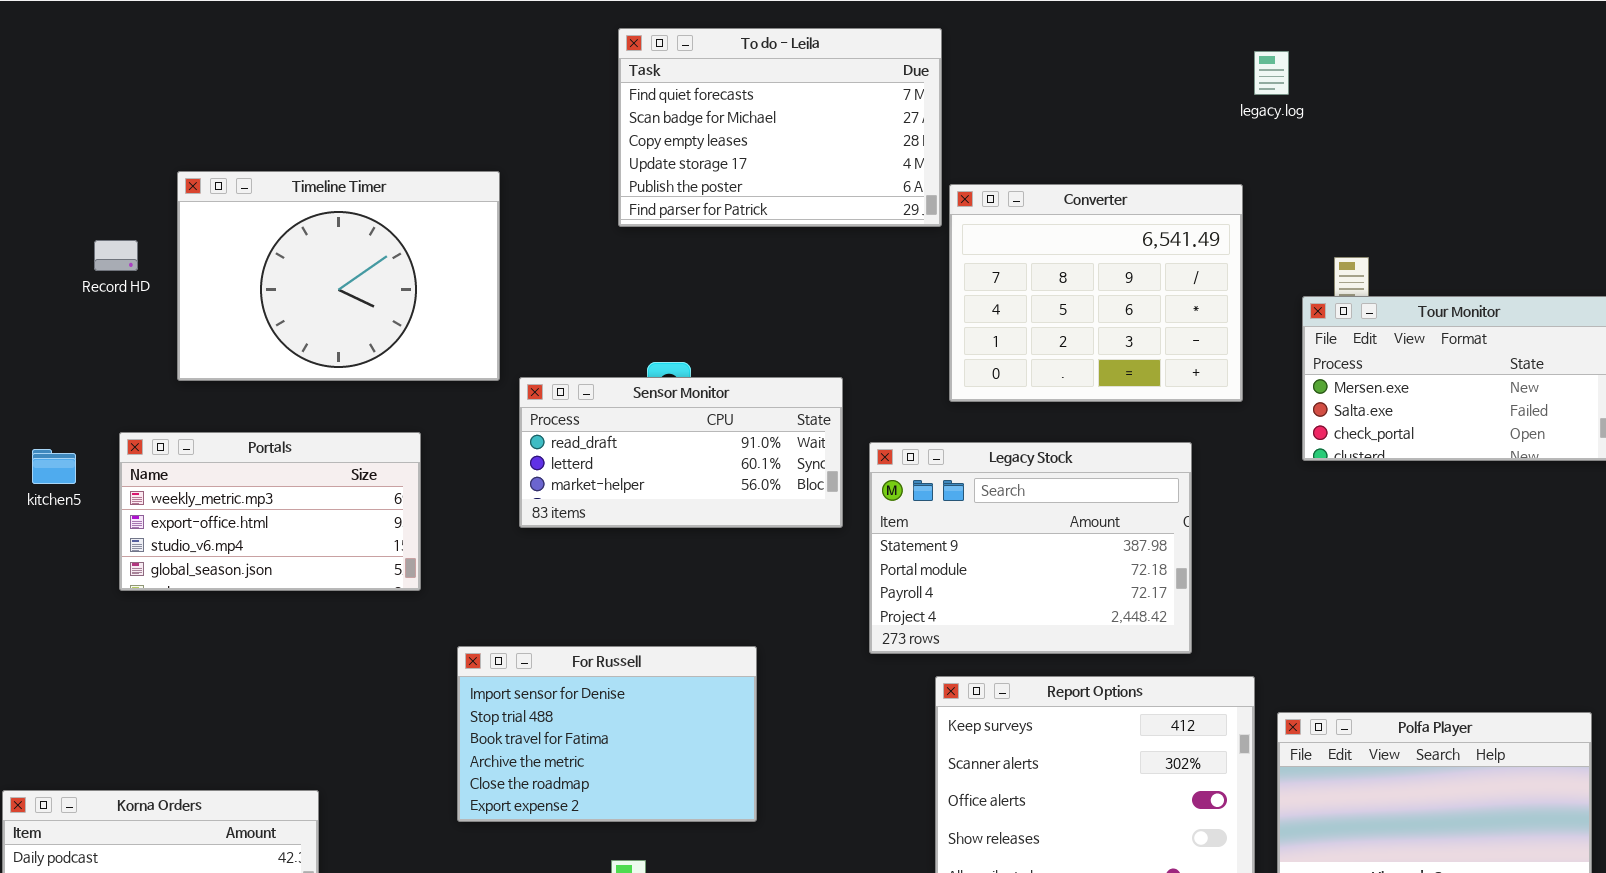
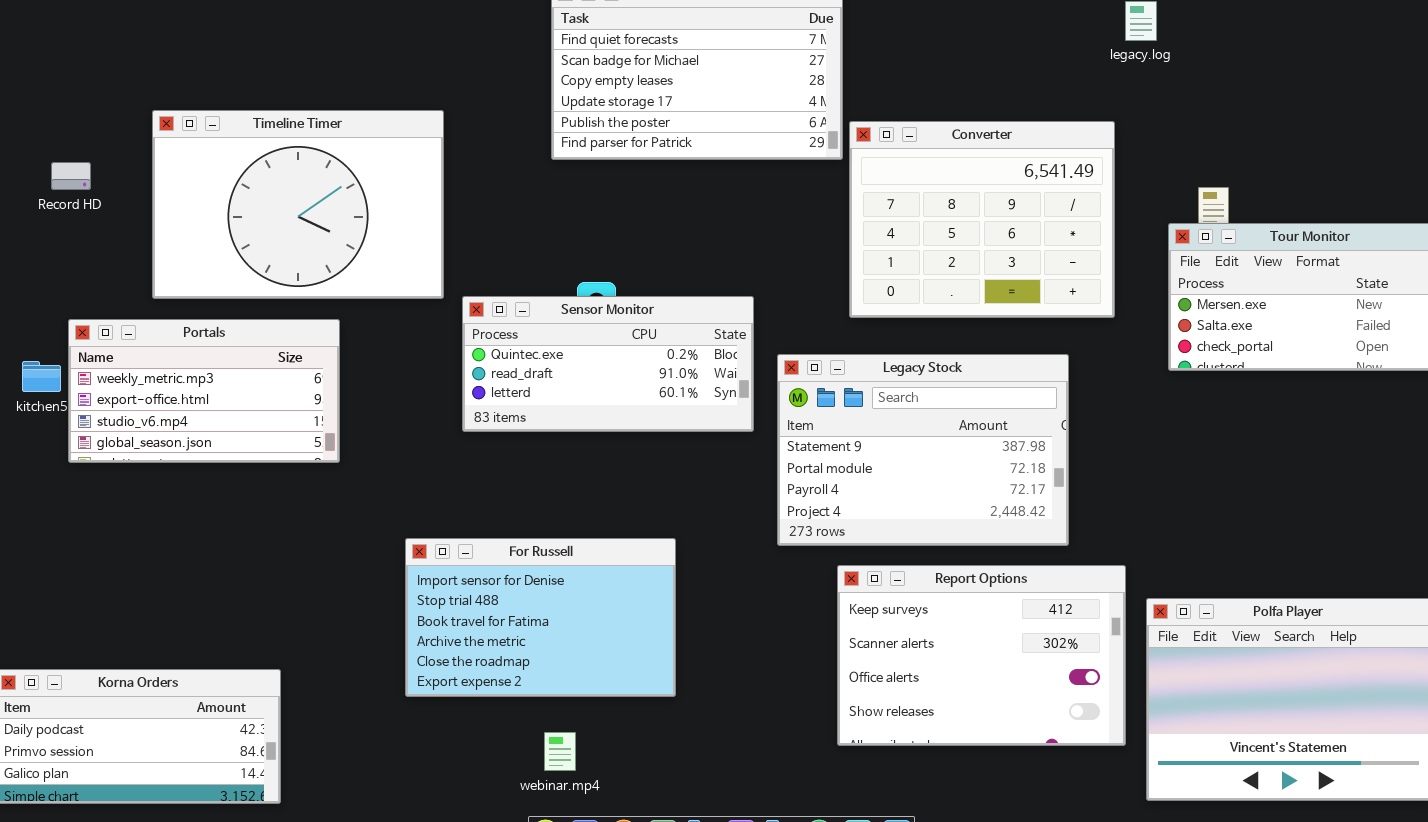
Record HD: [94,240,138,271] -> [51,162,91,190], moved
Sensor Monitor: [519,377,843,528] -> [462,296,754,432], scrolled up 1 row
Portals: [119,432,421,591] -> [68,319,340,463], moved

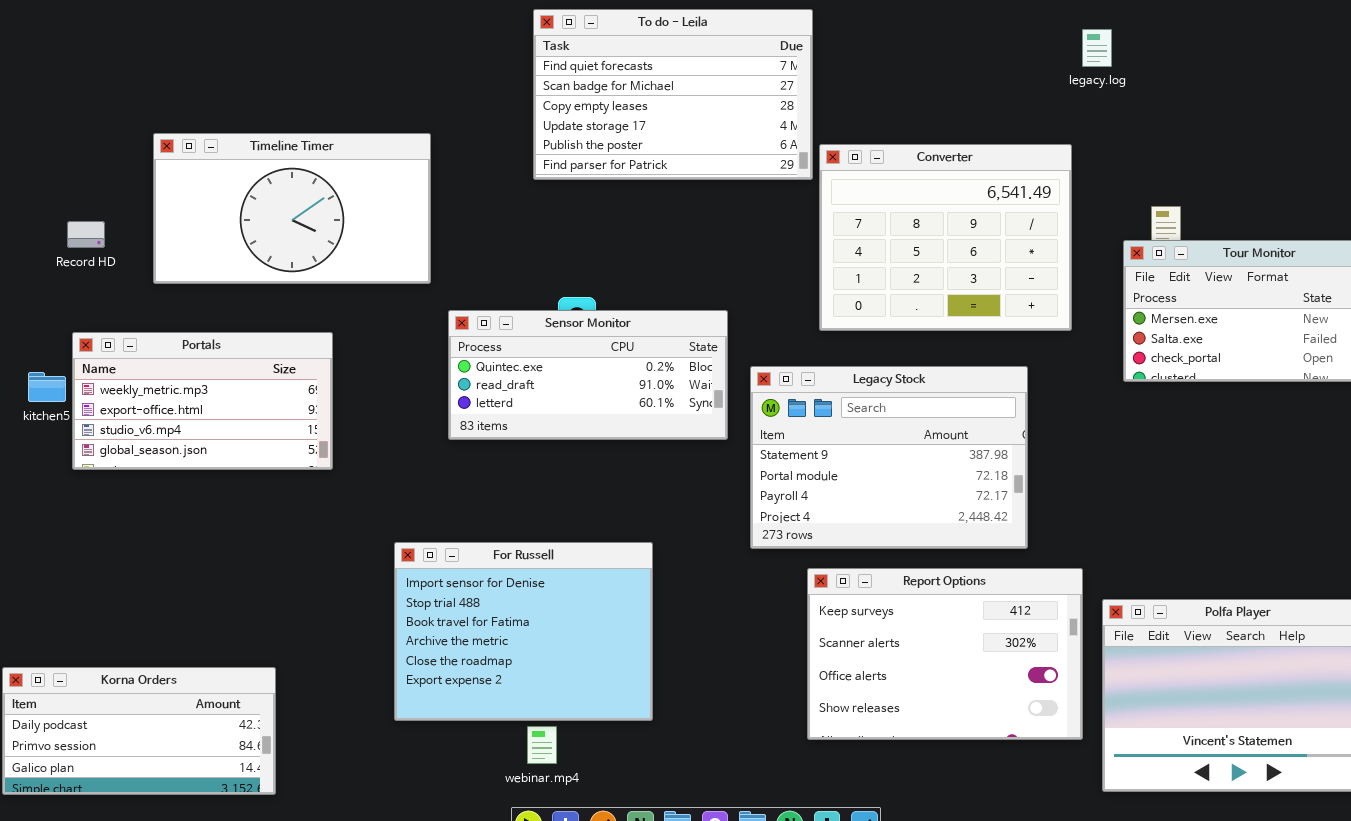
Timeline Timer: [152,110,444,299] -> [153,133,431,284], resized
Record HD: [51,162,91,190] -> [67,221,105,248], moved
For Russell: [405,538,676,697] -> [394,542,653,721], resized

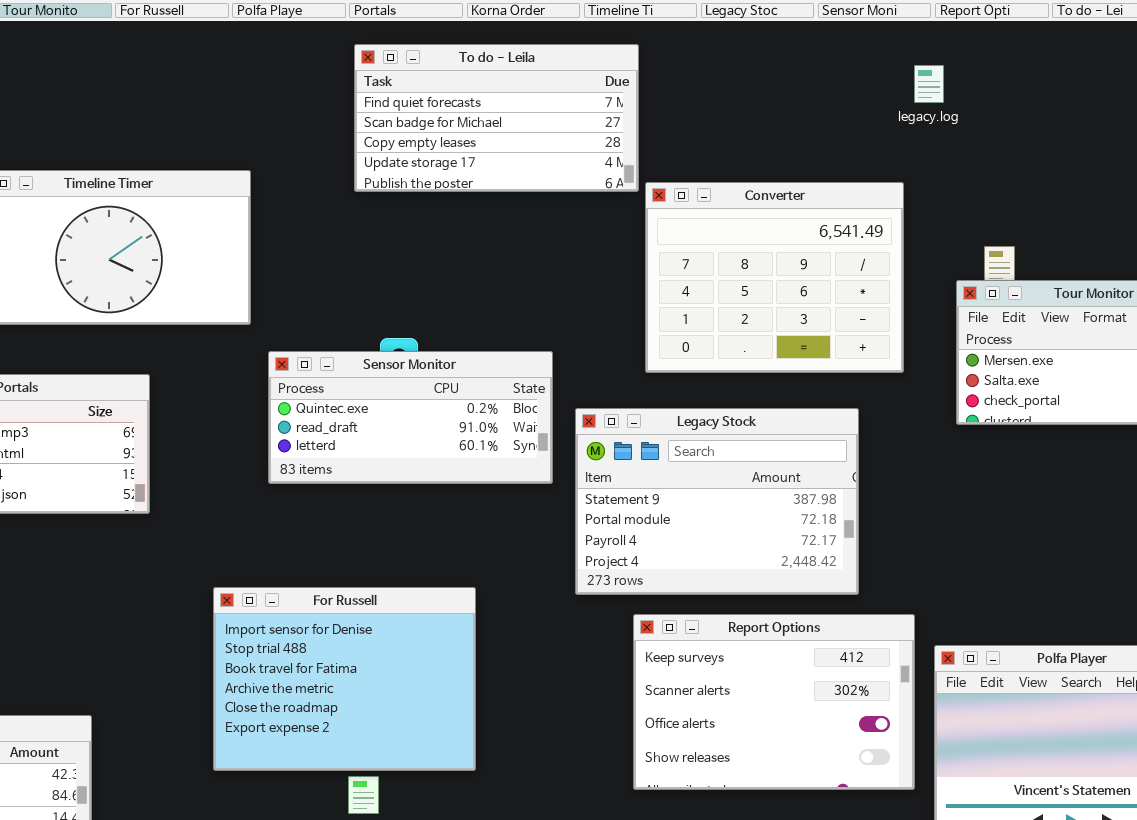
To do - Leila: [533,9,813,180] -> [354,44,639,192], resized

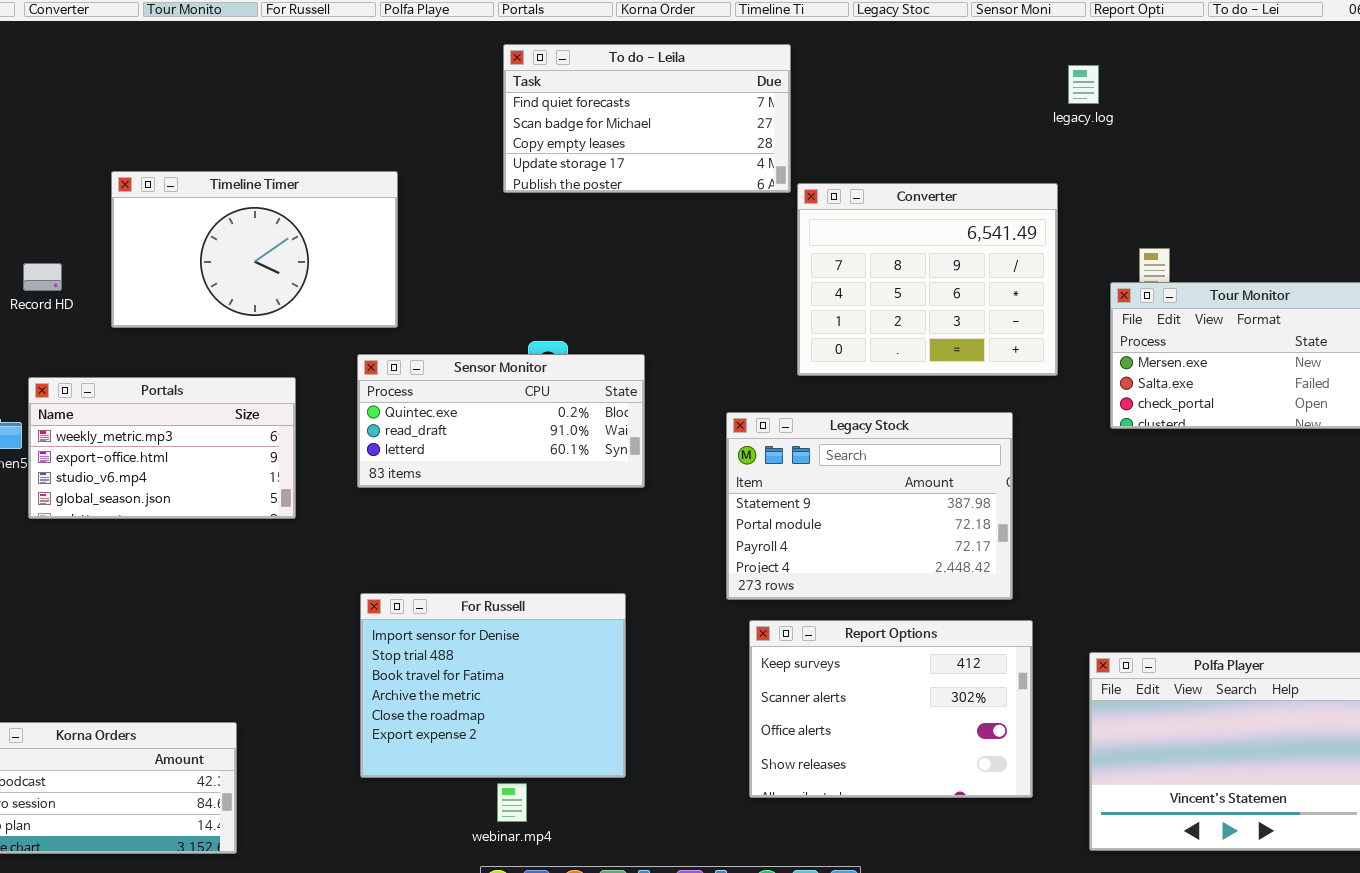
Sensor Monitor: [268,351,553,484] -> [357,354,645,488], moved
Report Options: [633,614,915,790] -> [749,620,1033,798], moved

